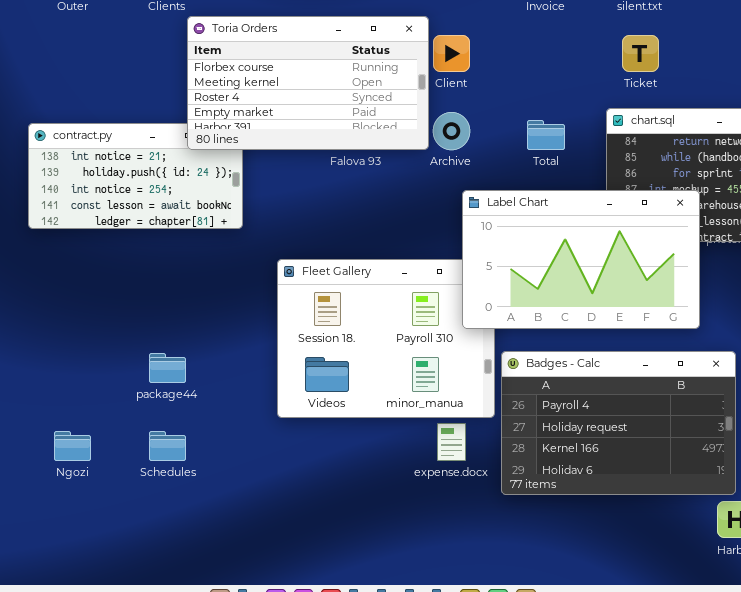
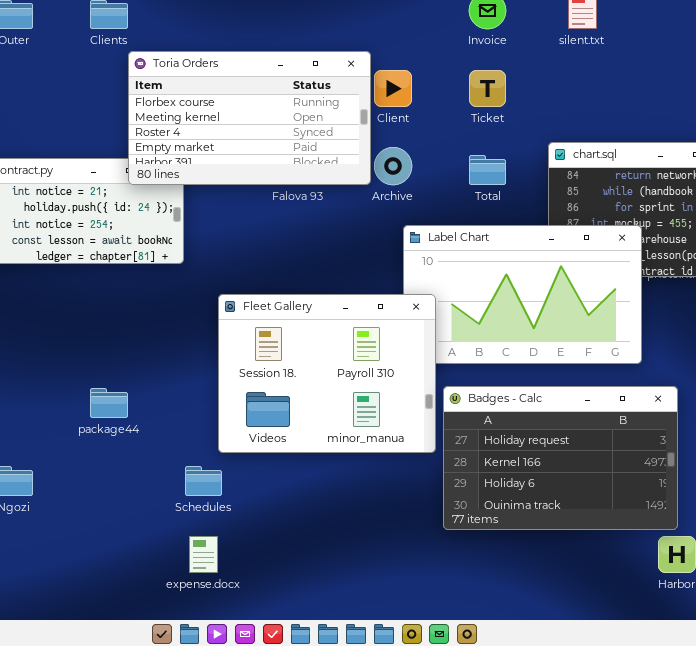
Ticket: [622,35,659,72] -> [469,70,506,107], moved
Fleet Gallery: [277,259,495,418] -> [218,294,436,453], raised
Badges - Calc: [501,351,736,495] -> [443,386,678,530], scrolled down 1 row
expense.docx: [437,423,466,461] -> [189,536,218,573], moved
Schedules: [149,431,186,461] -> [185,466,222,496], moved

